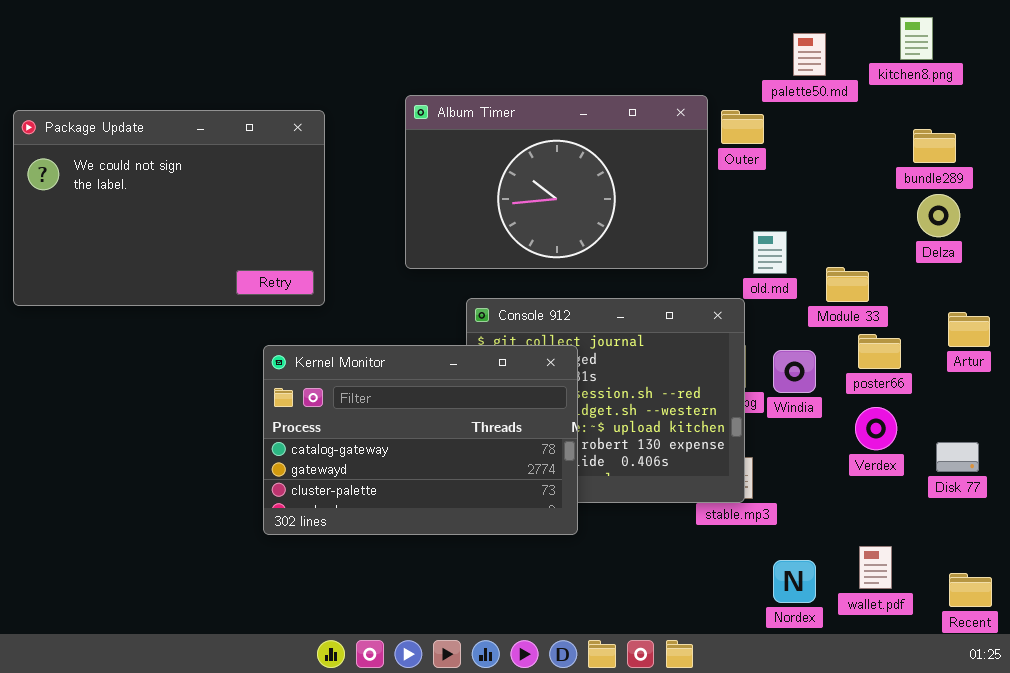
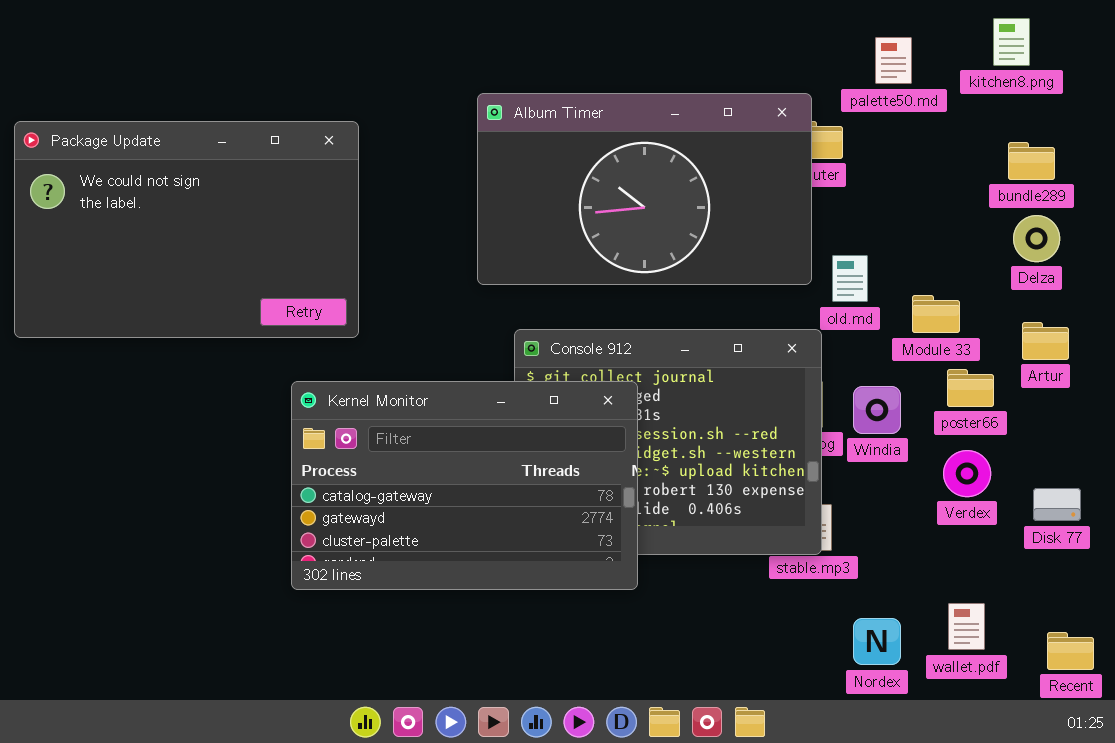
Album Timer: [405,95,708,269] -> [477,93,812,285], moved
Artur: [948,312,990,347] -> [1022,322,1069,360], moved

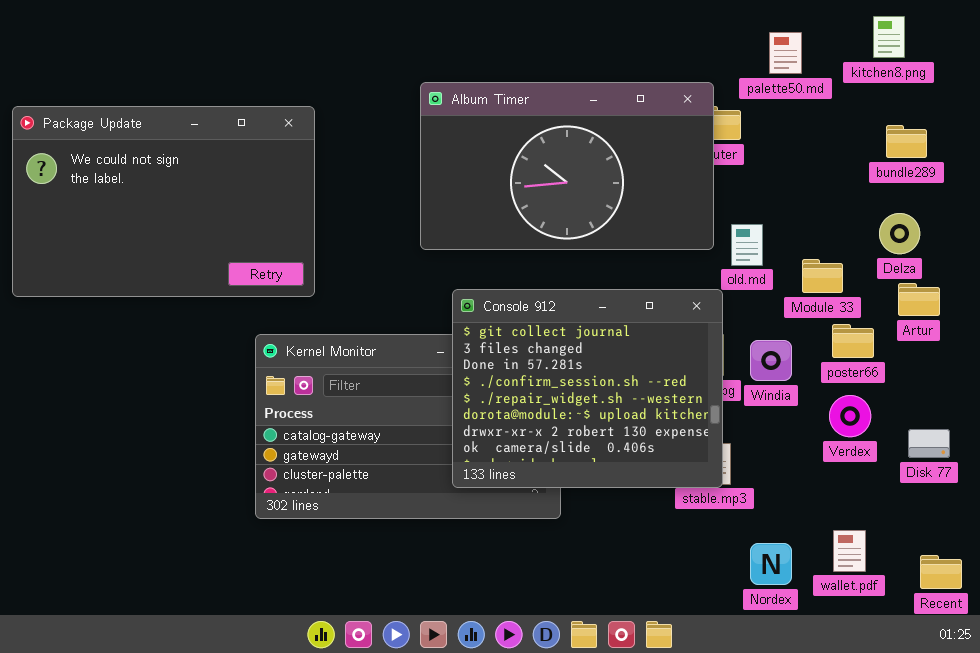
Delza: [1013,215,1060,262] -> [879,213,920,254], moved
Console 912: [514,329,822,555] -> [452,289,723,488], raised

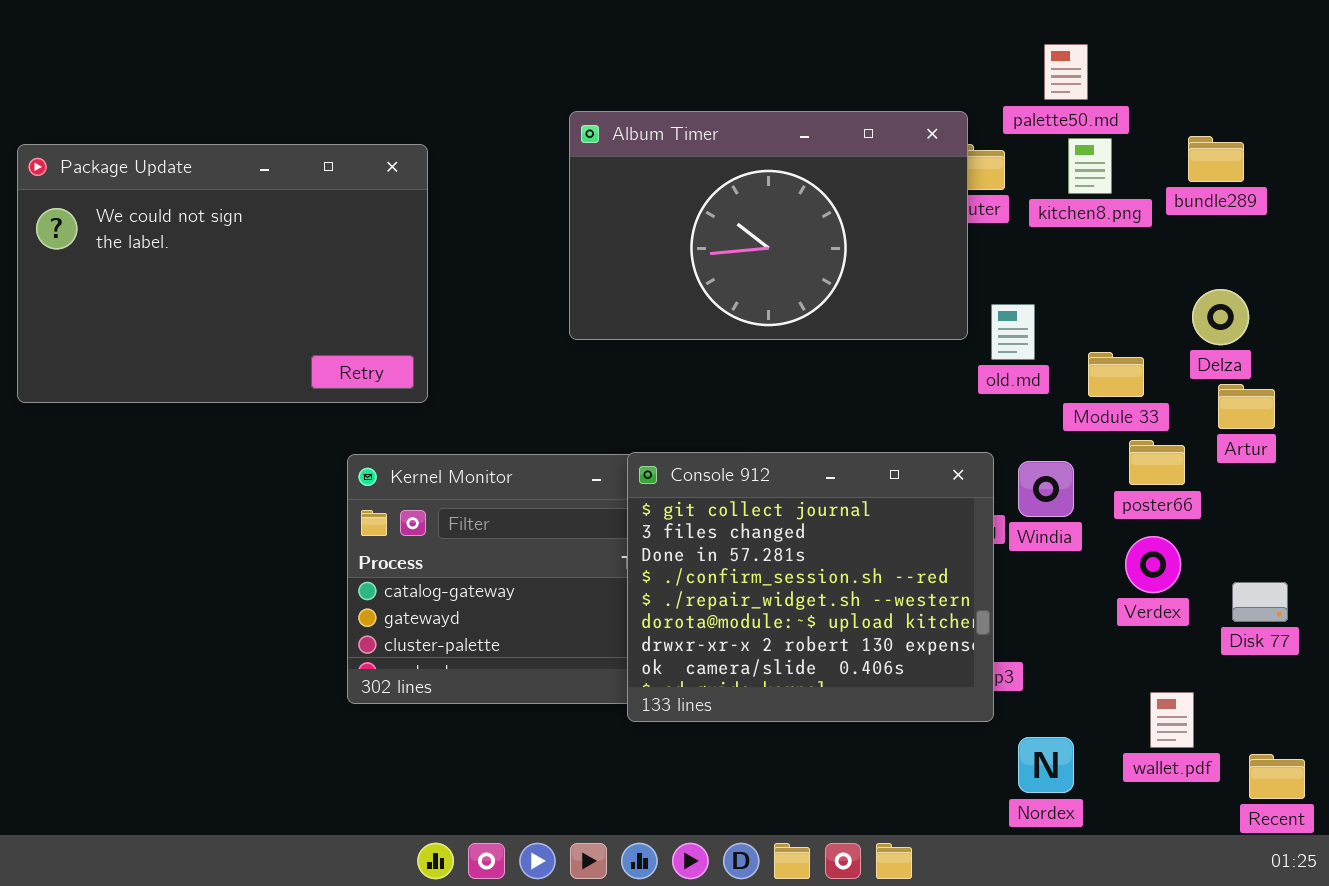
kitchen8.png: [873,16,905,58] -> [1068,138,1112,194], moved
bundle289: [886,125,927,158] -> [1188,136,1244,182], moved
Console 912: [452,289,723,488] -> [627,452,994,722], moved
wallet.pdf: [833,530,866,572] -> [1150,692,1194,748], moved

